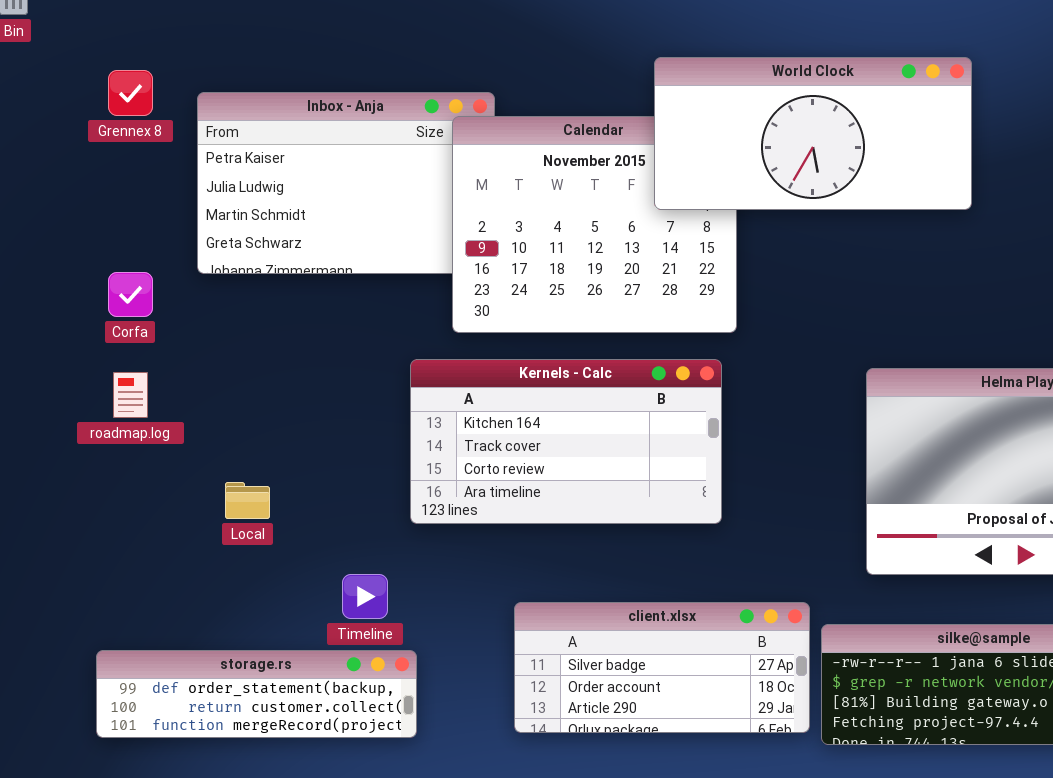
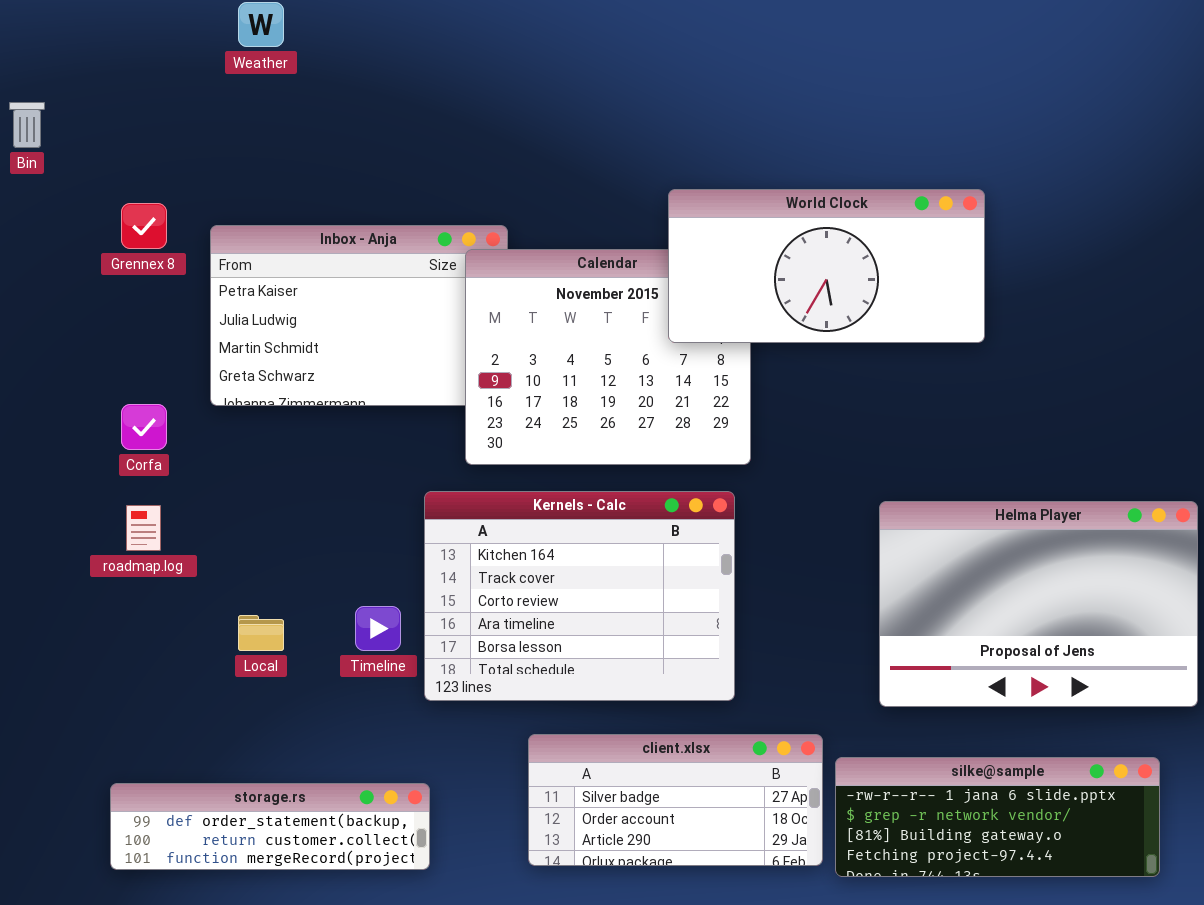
Kernels - Calc: [410,359,722,524] -> [424,491,735,701], resized
Timeline: [342,574,388,619] -> [355,606,401,651], moved

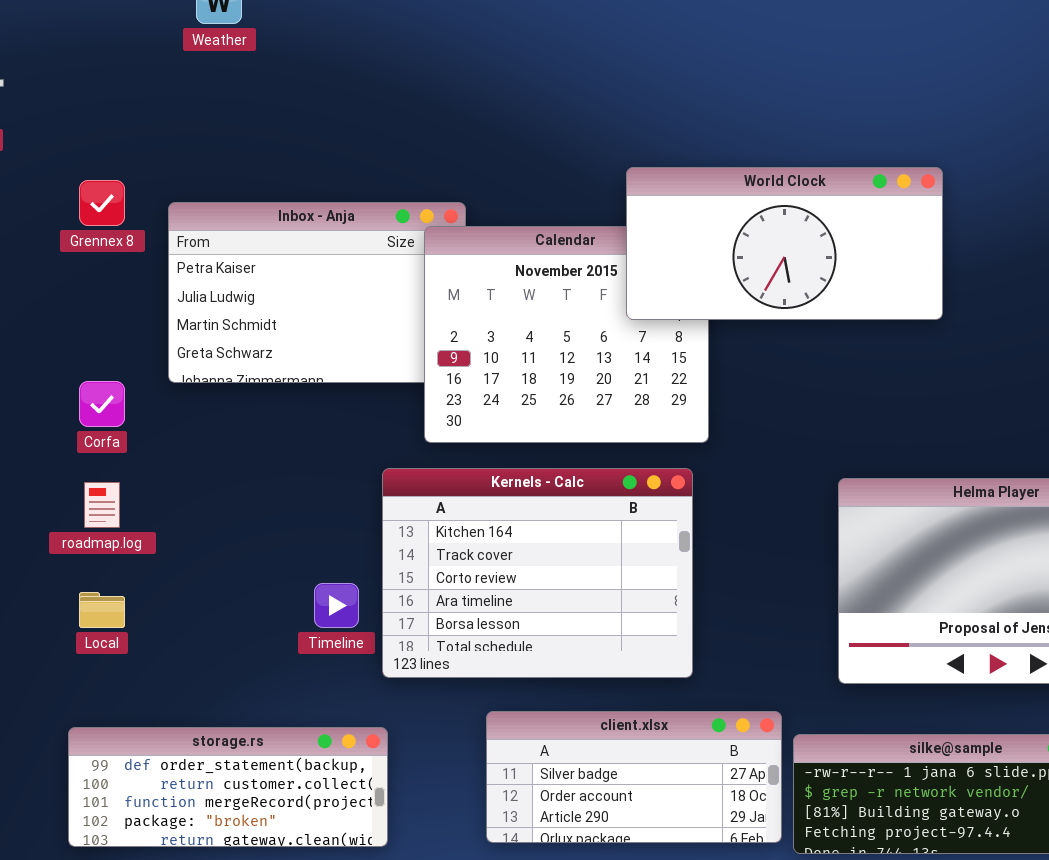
Local: [238,615,284,651] -> [79,592,125,628], moved
storage.rs: [110,783,430,870] -> [68,727,388,847], resized

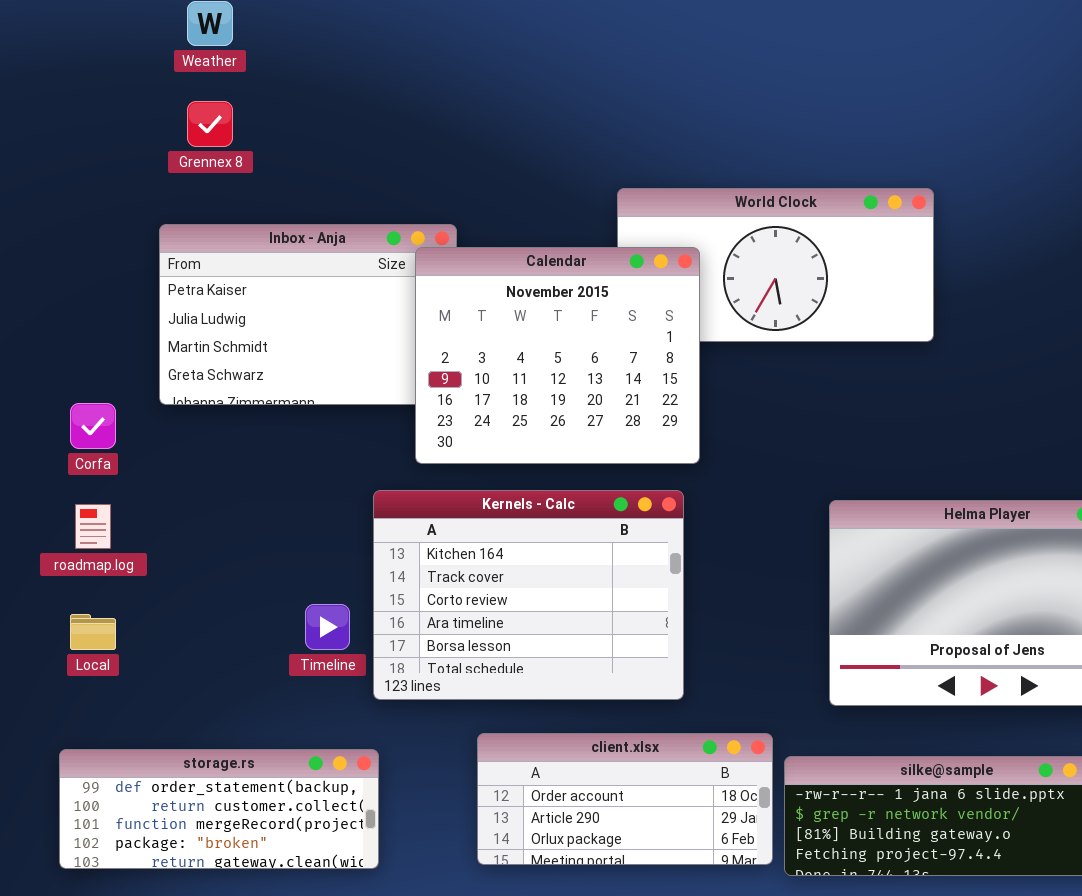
Grennex 8: [79,180,125,226] -> [187,101,233,147], moved
Calendar: [424,226,709,443] -> [415,247,700,464], raised
client.xlsx: [486,711,782,843] -> [477,733,773,865], scrolled down 1 row

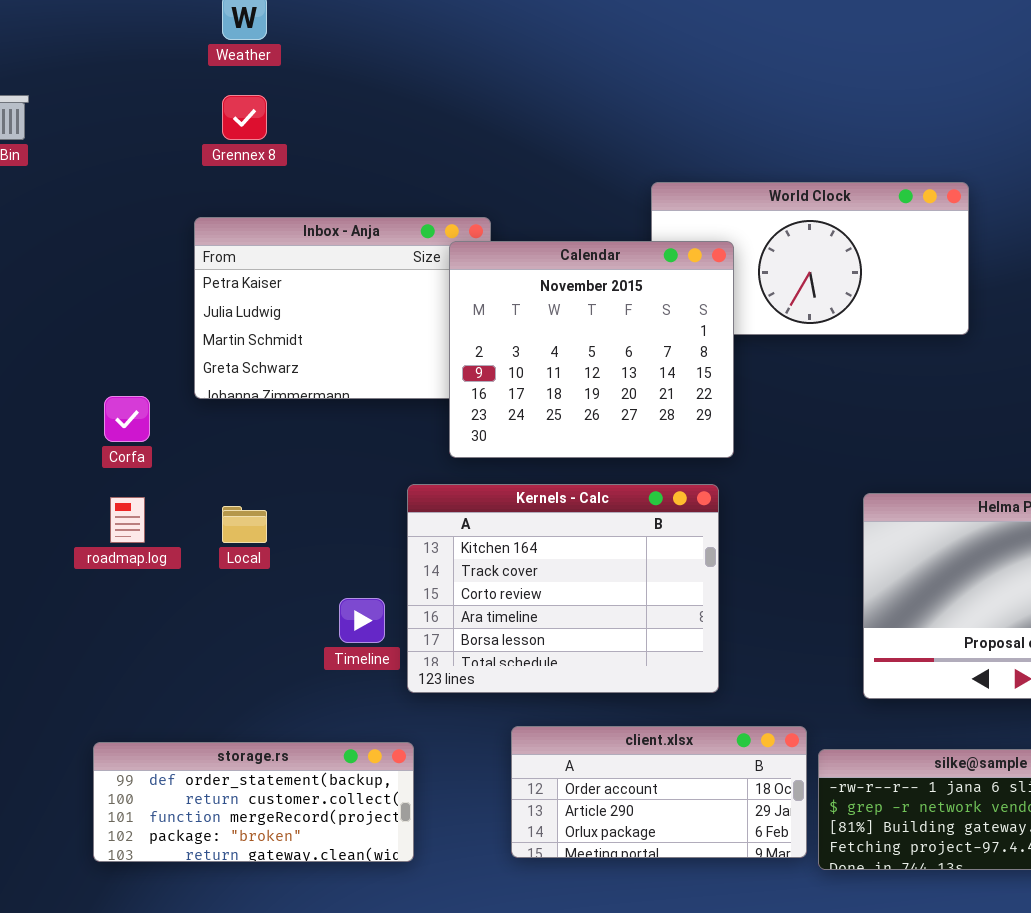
Local: [70,614,116,650] -> [222,506,267,543], moved

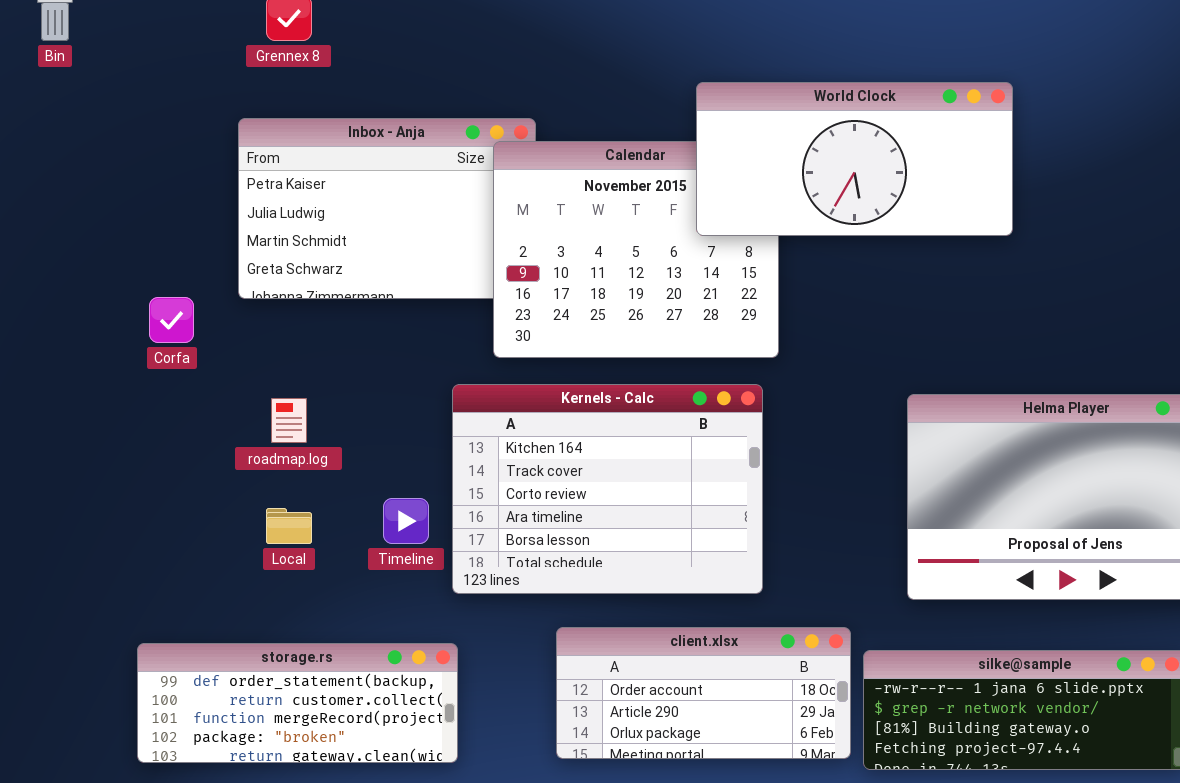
World Clock: [651,182,969,335] -> [696,82,1013,236], raised
roadmap.log: [110,497,145,543] -> [271,398,307,443], moved
Local: [222,506,267,543] -> [266,508,312,544], moved

